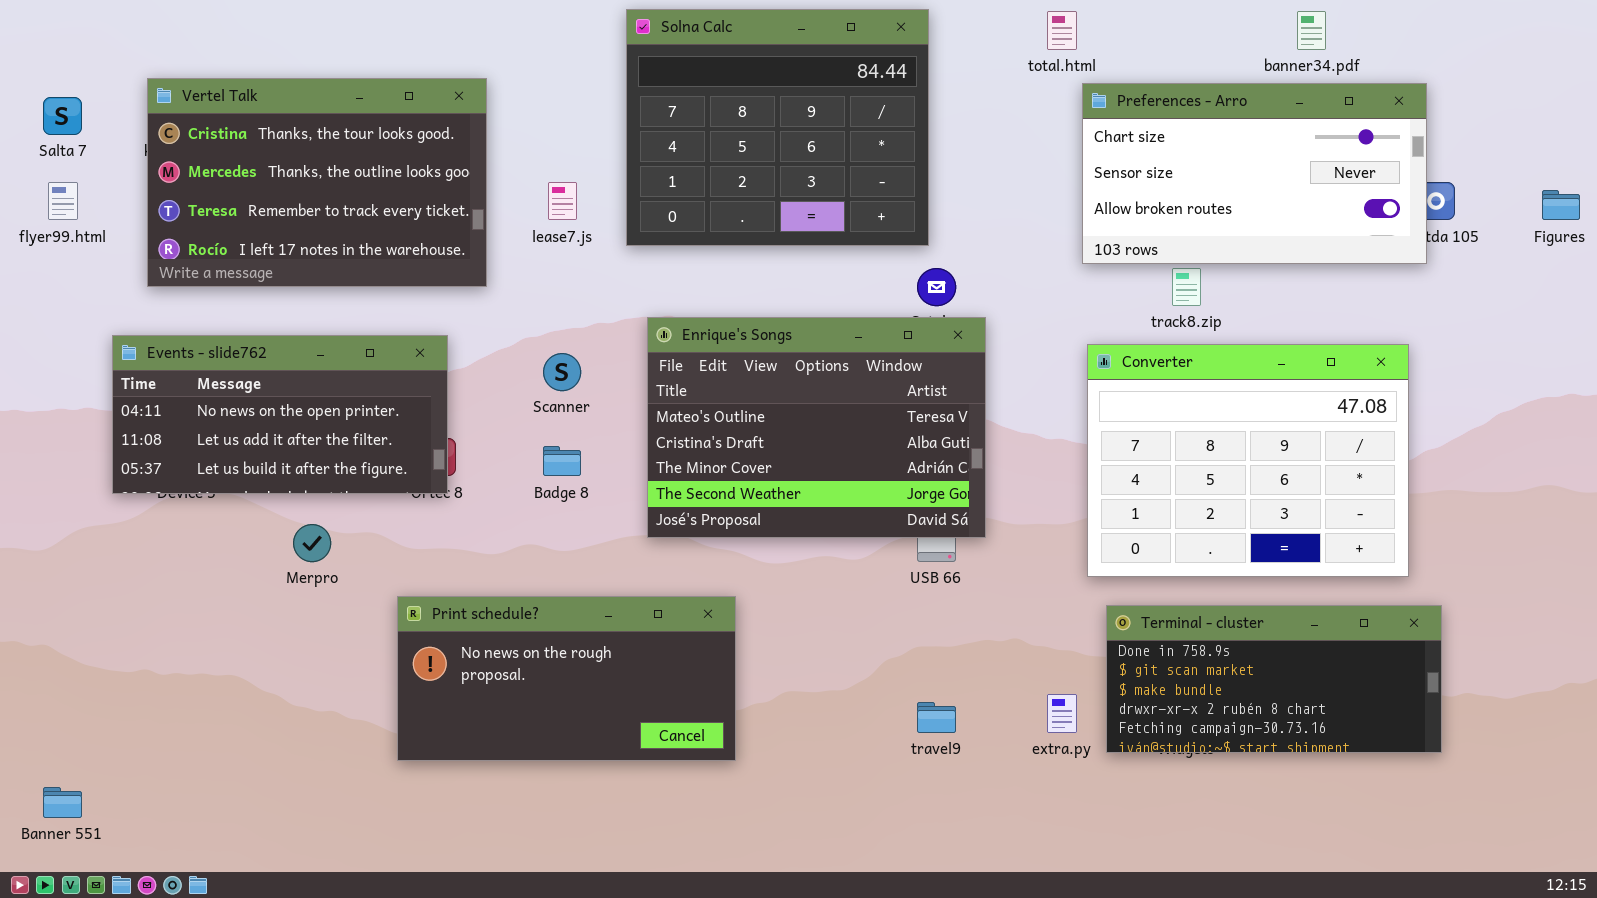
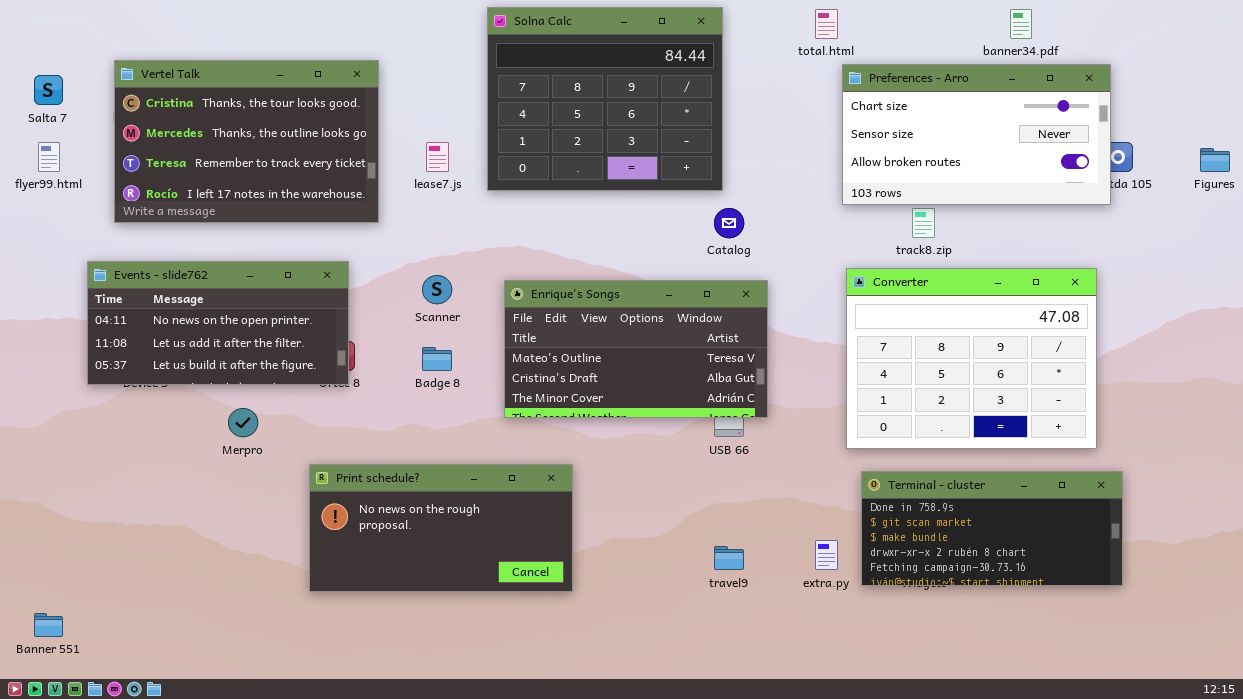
Enrique's Songs: [647,317,986,538] -> [504,280,768,418], resized

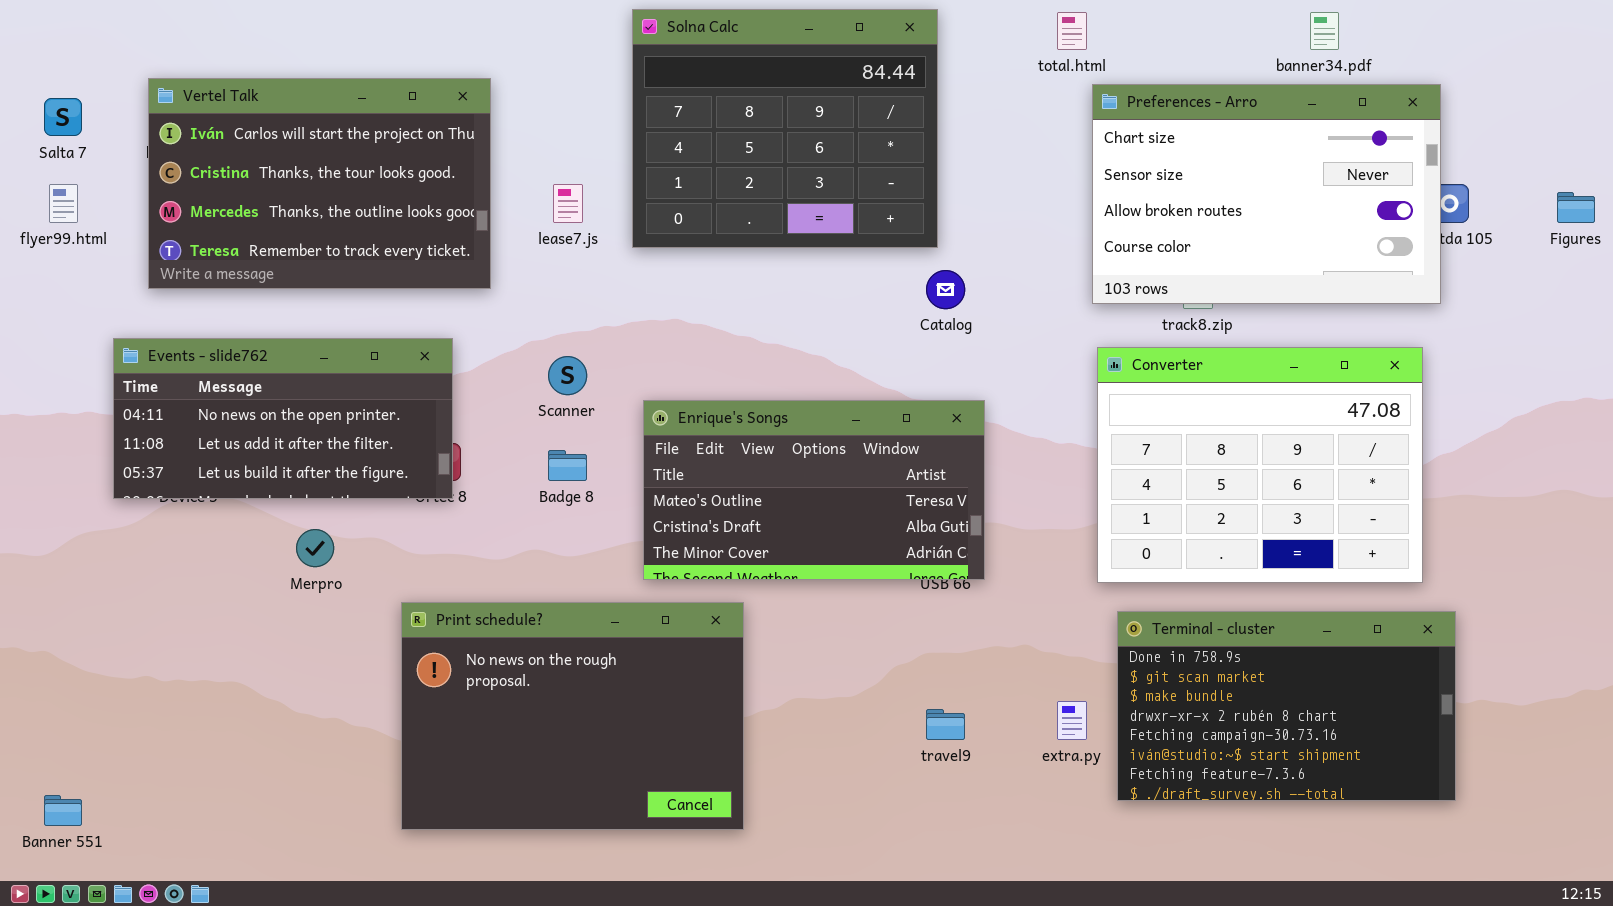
Vertel Talk: [114,60,379,223] -> [148,78,491,289], scrolled up 1 row
Preferences - Arro: [842,64,1111,205] -> [1092,84,1441,304], resized
Enrique's Songs: [504,280,768,418] -> [643,400,985,580], moved
Print schedule?: [309,464,573,592] -> [401,602,744,830], resized
Terminal - cluster: [861,471,1123,586] -> [1117,611,1456,801], resized

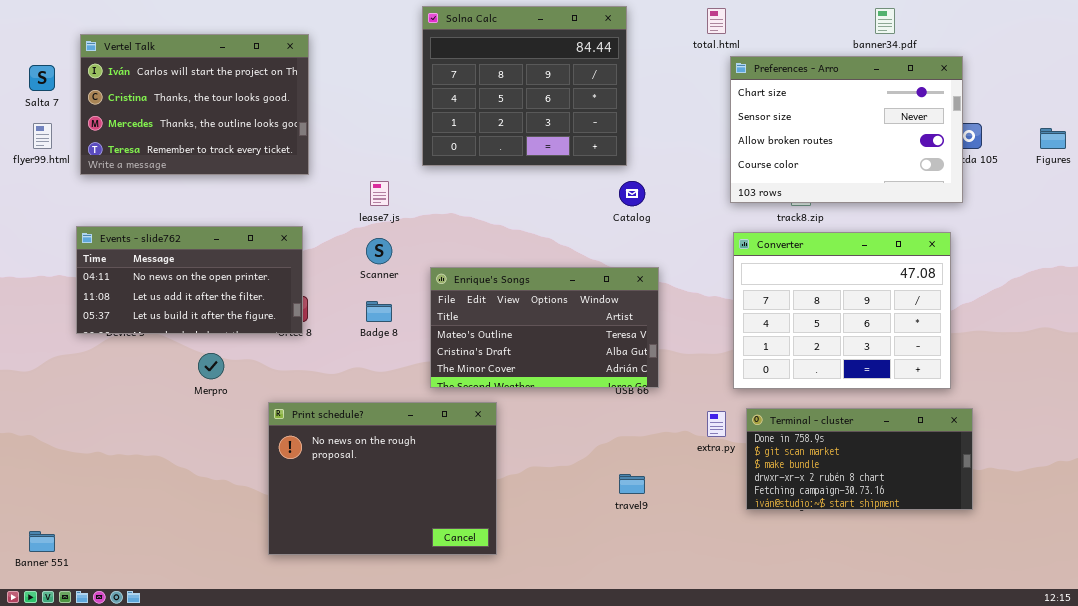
Vertel Talk: [148,78,491,289] -> [80,34,309,175], moved
lease7.js: [553,184,583,223] -> [370,181,389,206], moved
Terminal - cluster: [1117,611,1456,801] -> [746,408,973,510], resized
extra.py: [1057,701,1087,740] -> [707,411,726,437], moved

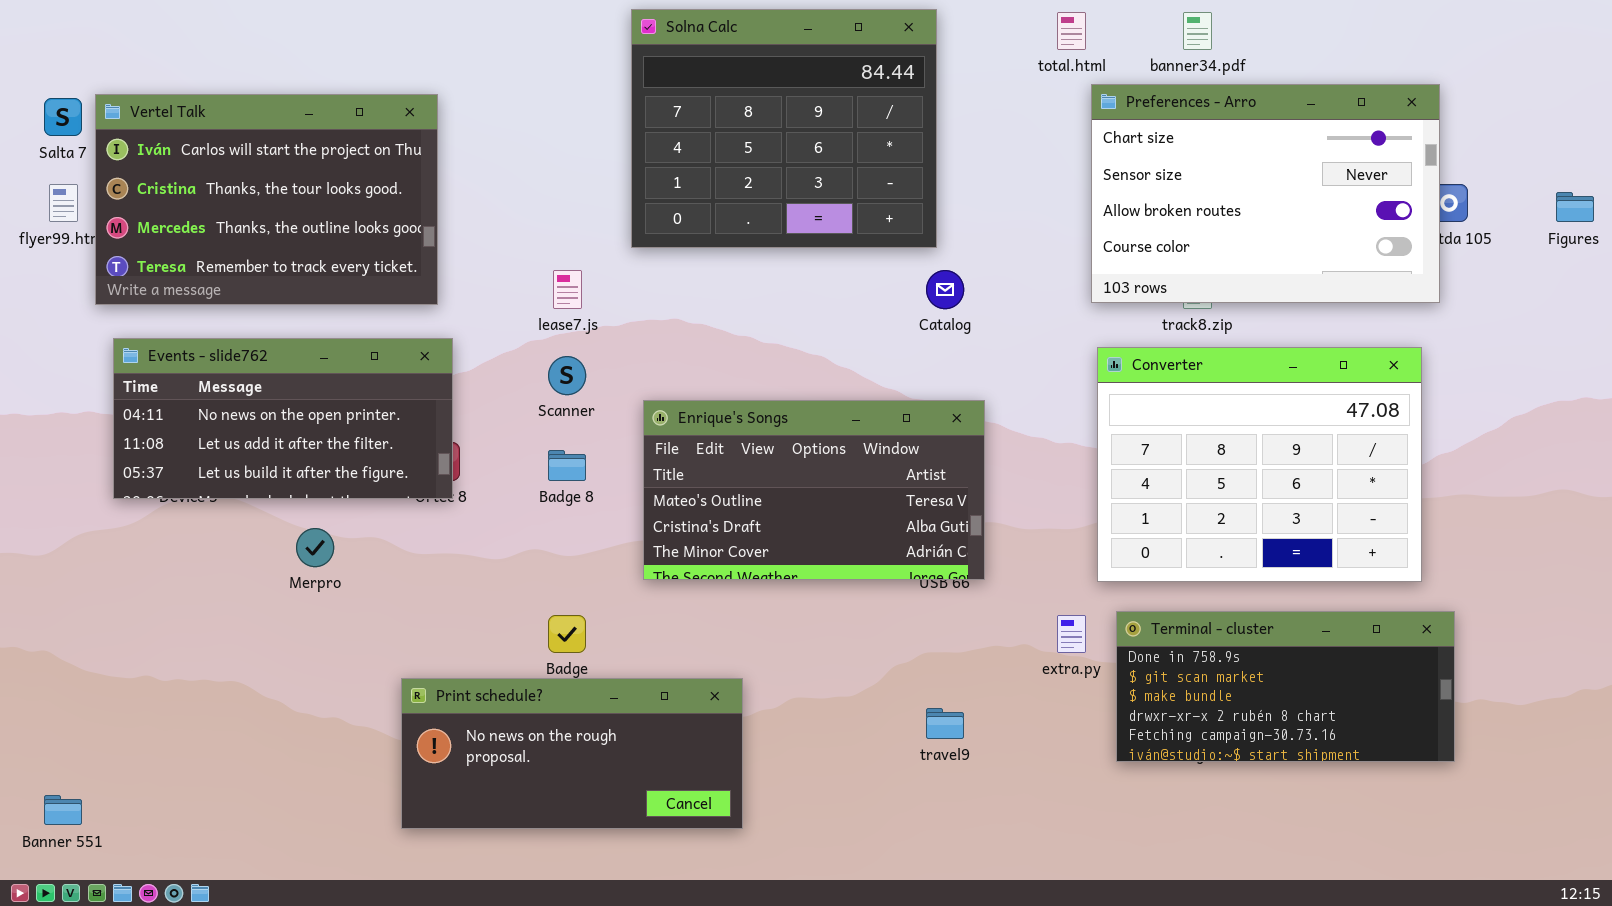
banner34.pdf: [875,8,895,34] -> [1183,12,1212,50], moved
Vertel Talk: [80,34,309,175] -> [95,94,438,305], moved
Print schedule?: [268,402,497,555] -> [401,678,743,829], resized

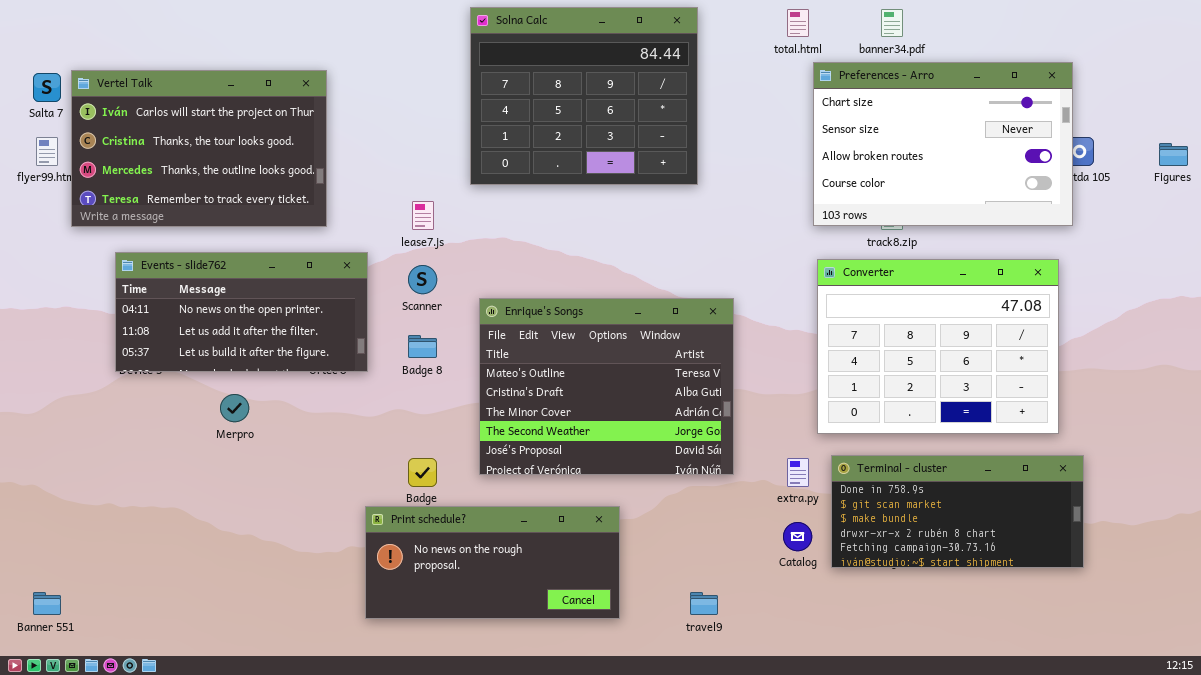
Catalog: [926,270,964,309] -> [783,522,812,551], moved
Events - slide762: [113,338,453,499] -> [115,252,368,372], moved
Enrique's Songs: [643,400,985,580] -> [479,298,734,475], resized
Print schedule?: [401,678,743,829] -> [365,506,620,619], moved
travel9: [926,708,964,739] -> [690,592,718,615], moved

